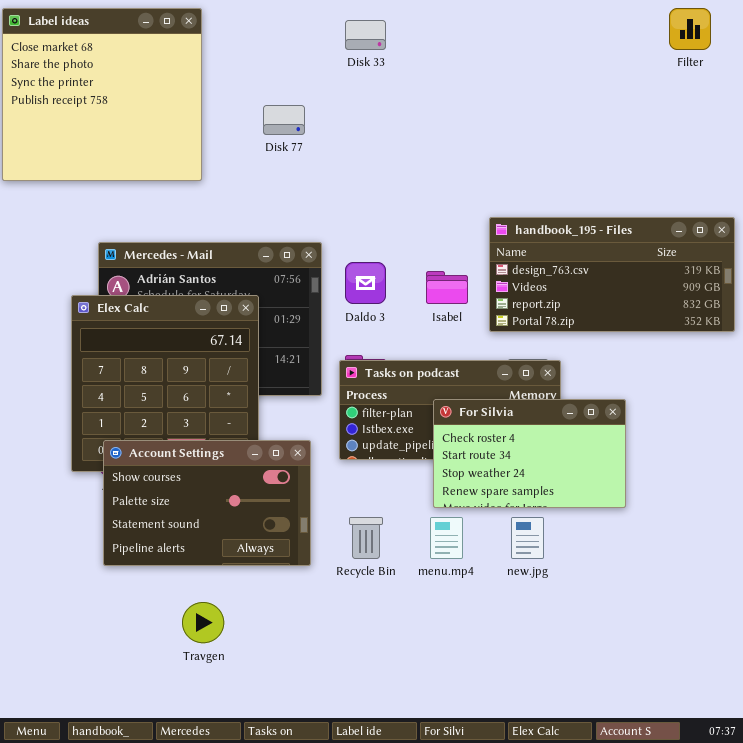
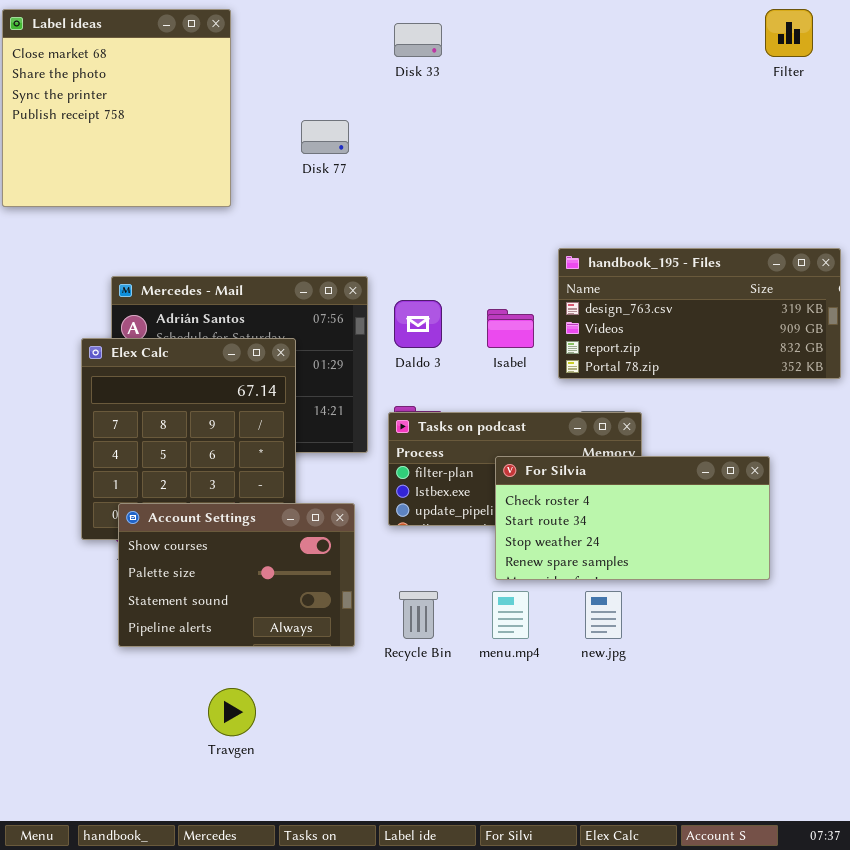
For Silvia: [433,399,626,508] -> [495,456,770,580], resized

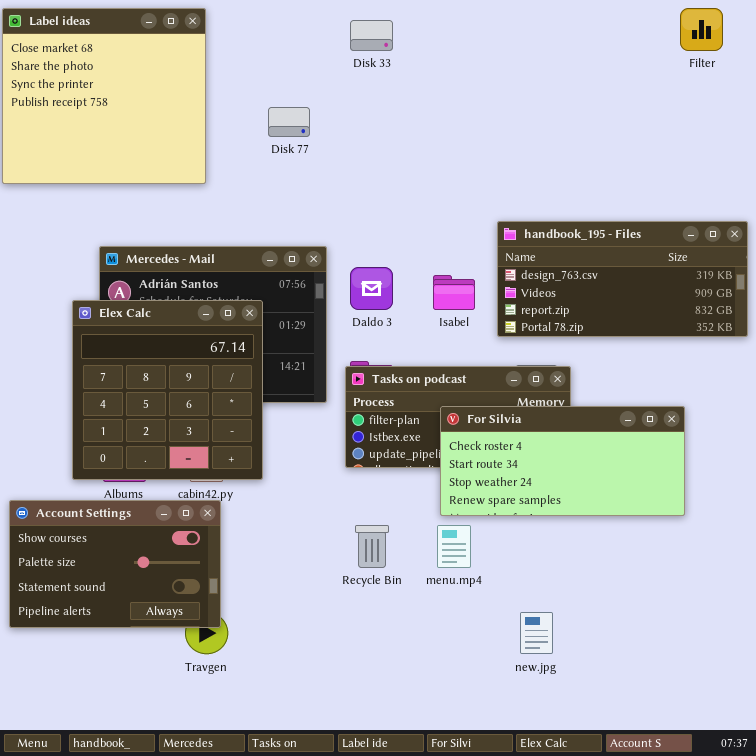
Account Settings: [118,503,355,647] -> [9,500,221,628], moved
new.jpg: [585,591,622,639] -> [520,612,553,654], moved

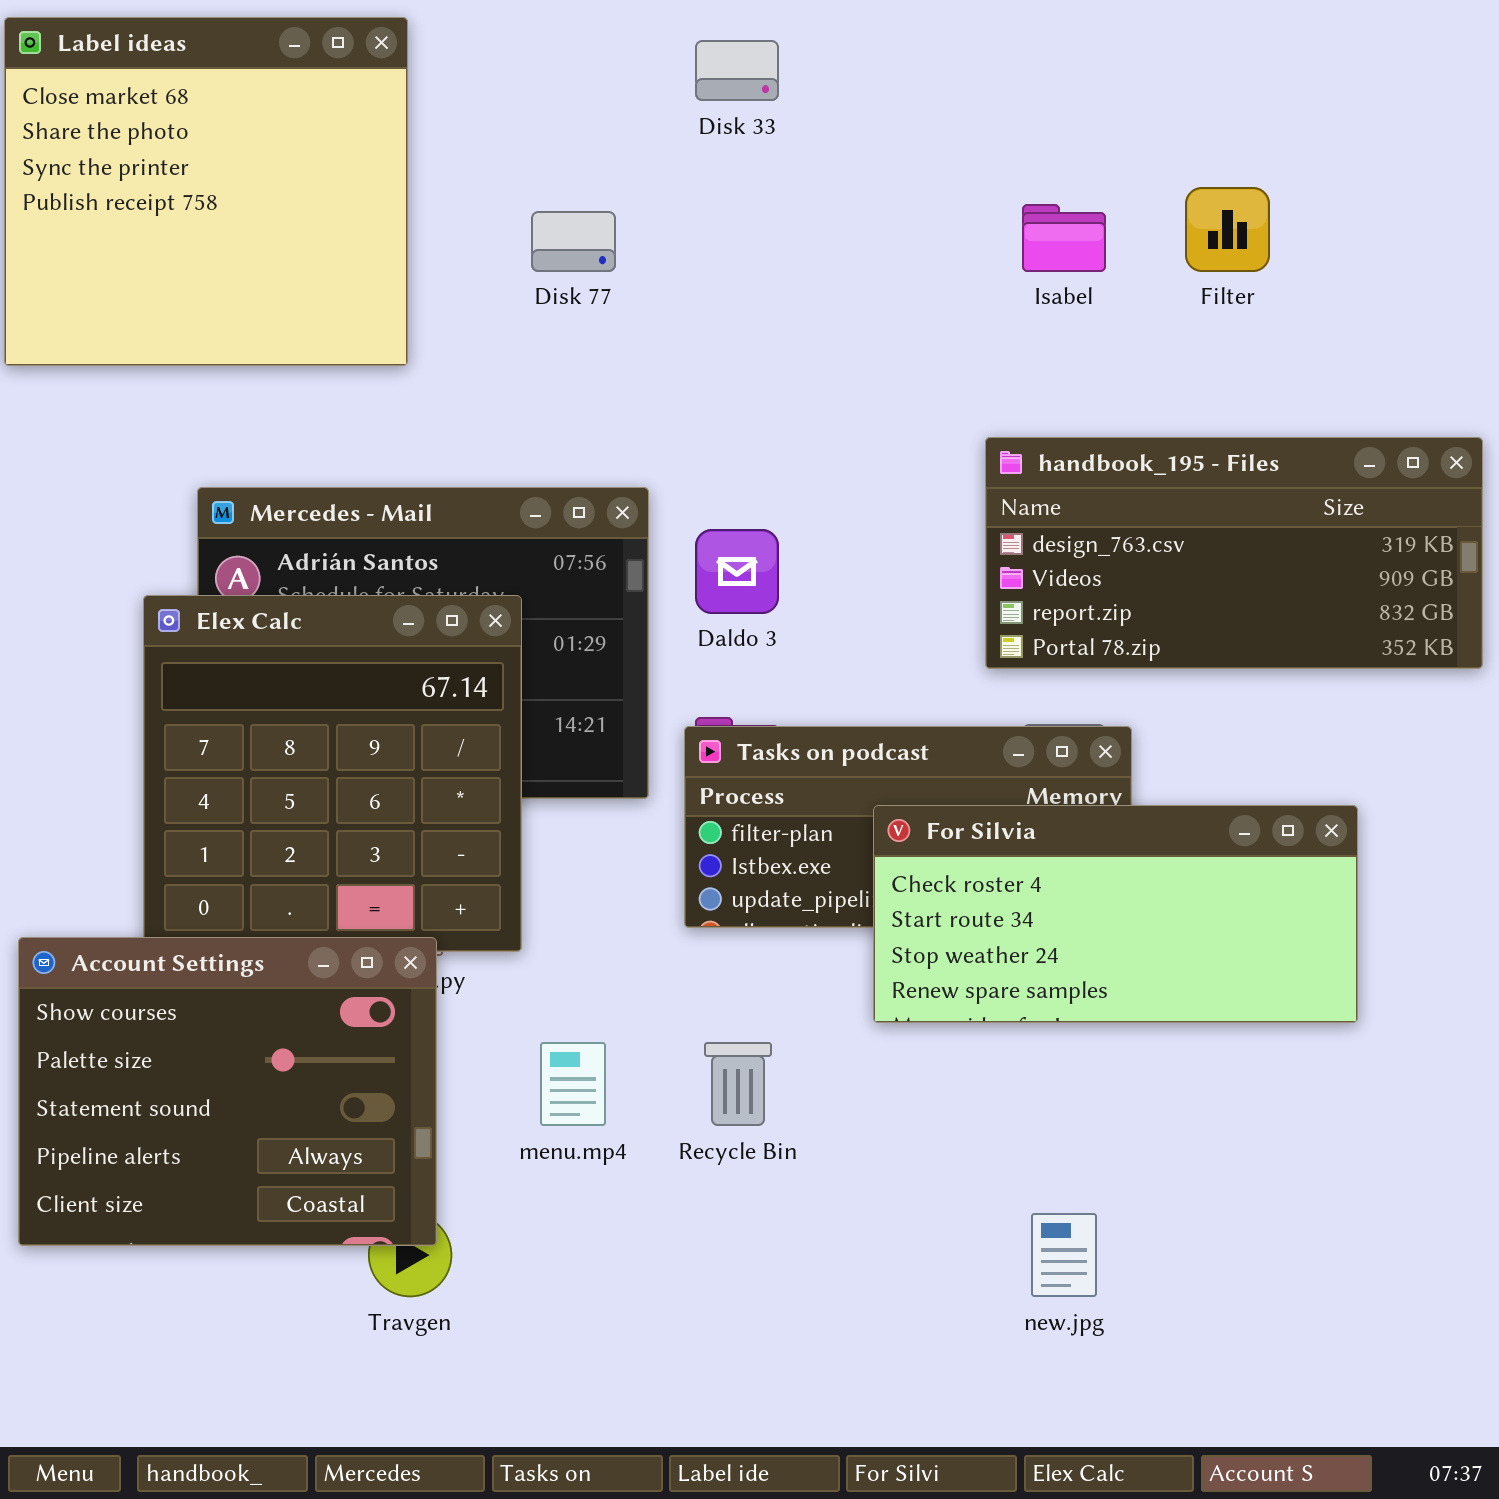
Filter: [680,8,723,51] -> [1185,187,1270,272], moved
Isabel: [433,275,475,310] -> [1022,204,1106,272], moved
Account Settings: [9,500,221,628] -> [18,937,437,1246], resized
menu.mp4: [437,525,471,568] -> [540,1042,606,1126], moved

